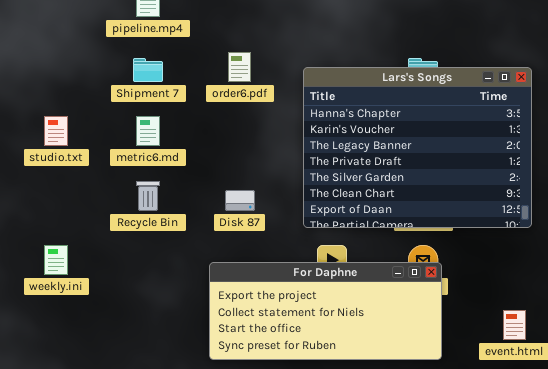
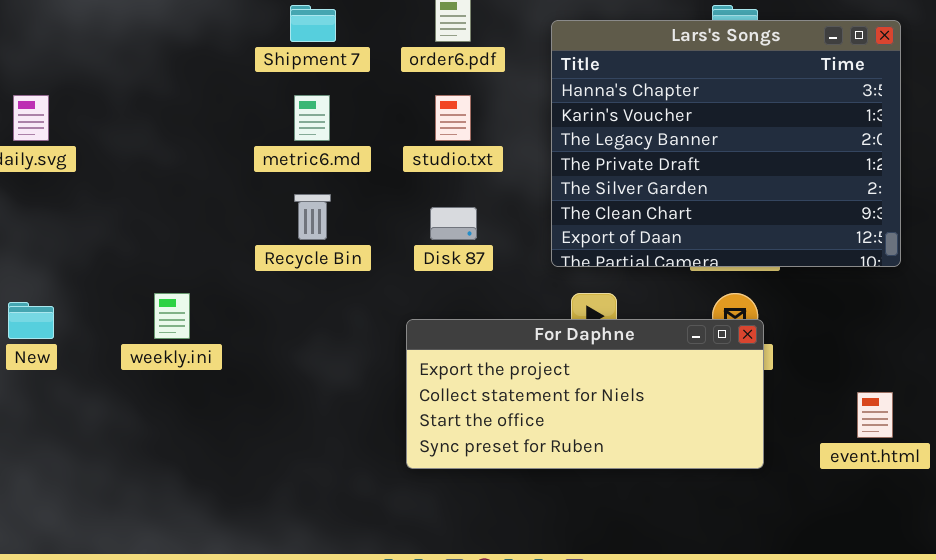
studio.txt: [44,116,68,146] -> [435,95,471,141], moved

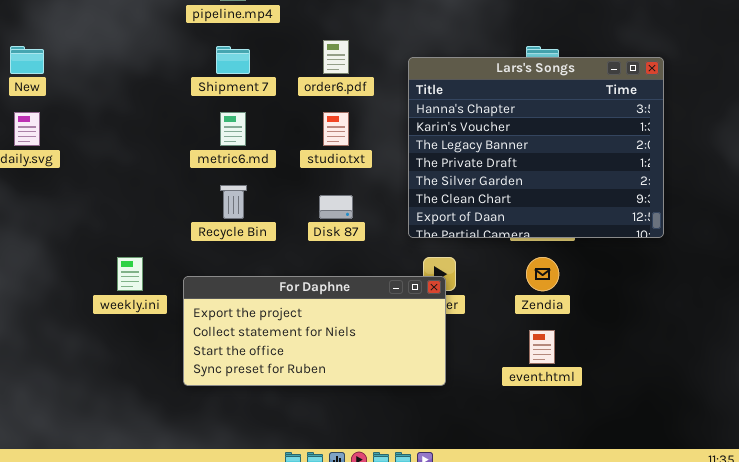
New: [8,302,54,339] -> [10,46,44,74], moved
For Daphne: [406,319,764,469] -> [183,276,446,386], moved
event.html: [857,392,893,438] -> [529,330,555,364], moved

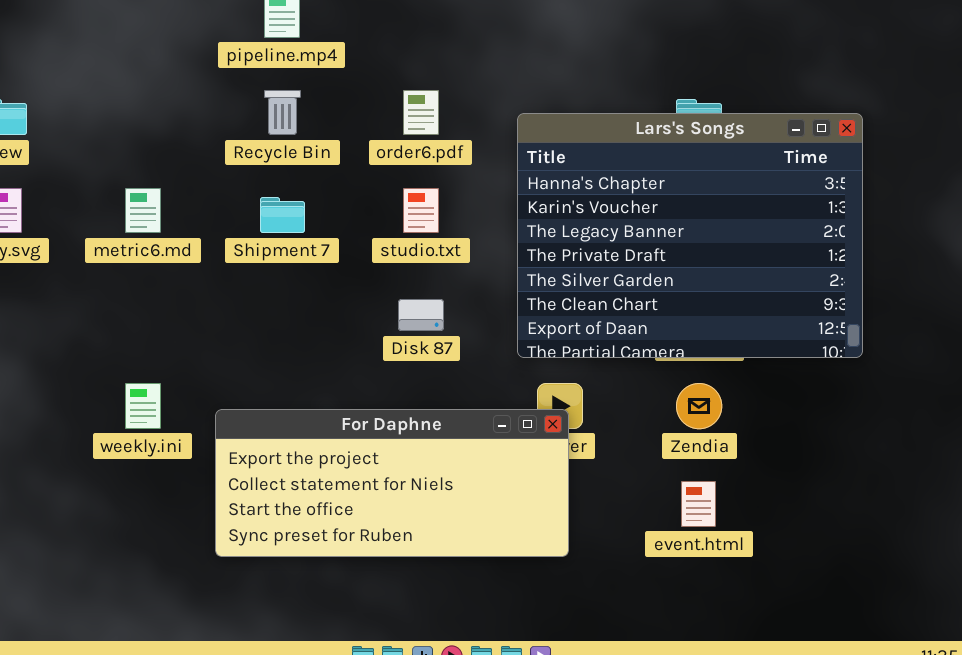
Shipment 7: [216,46,250,74] -> [260,197,305,233], moved
metric6.md: [220,112,246,146] -> [125,188,161,233], moved
Recycle Bin: [220,185,247,219] -> [264,90,301,135], moved

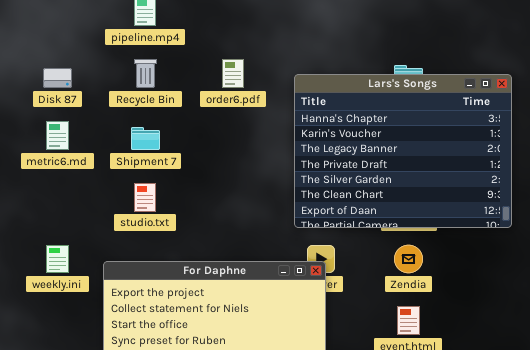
studio.txt: [403,188,439,233] -> [134,183,156,212], moved
Disk 87: [398,299,444,331] -> [43,68,72,88], moved

